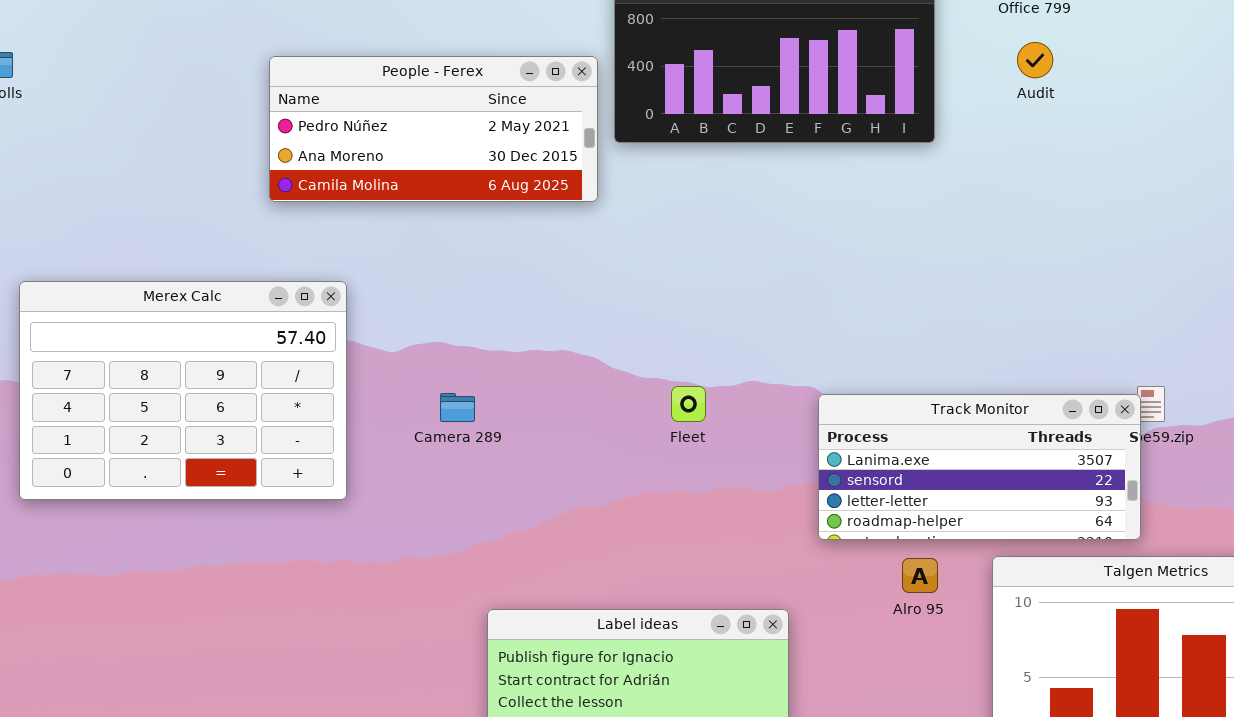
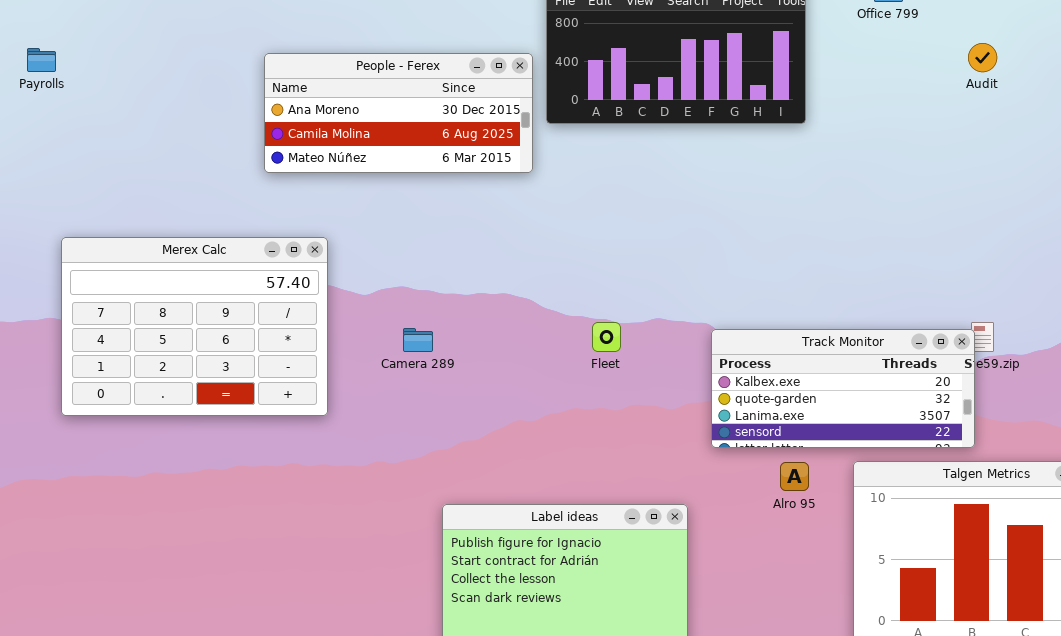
Audit: [1017,42,1053,78] -> [968,43,997,72], moved
People - Ferex: [269,56,598,202] -> [264,53,533,173], scrolled down 1 row
Track Monitor: [818,394,1141,540] -> [711,329,975,448], scrolled up 2 rows

